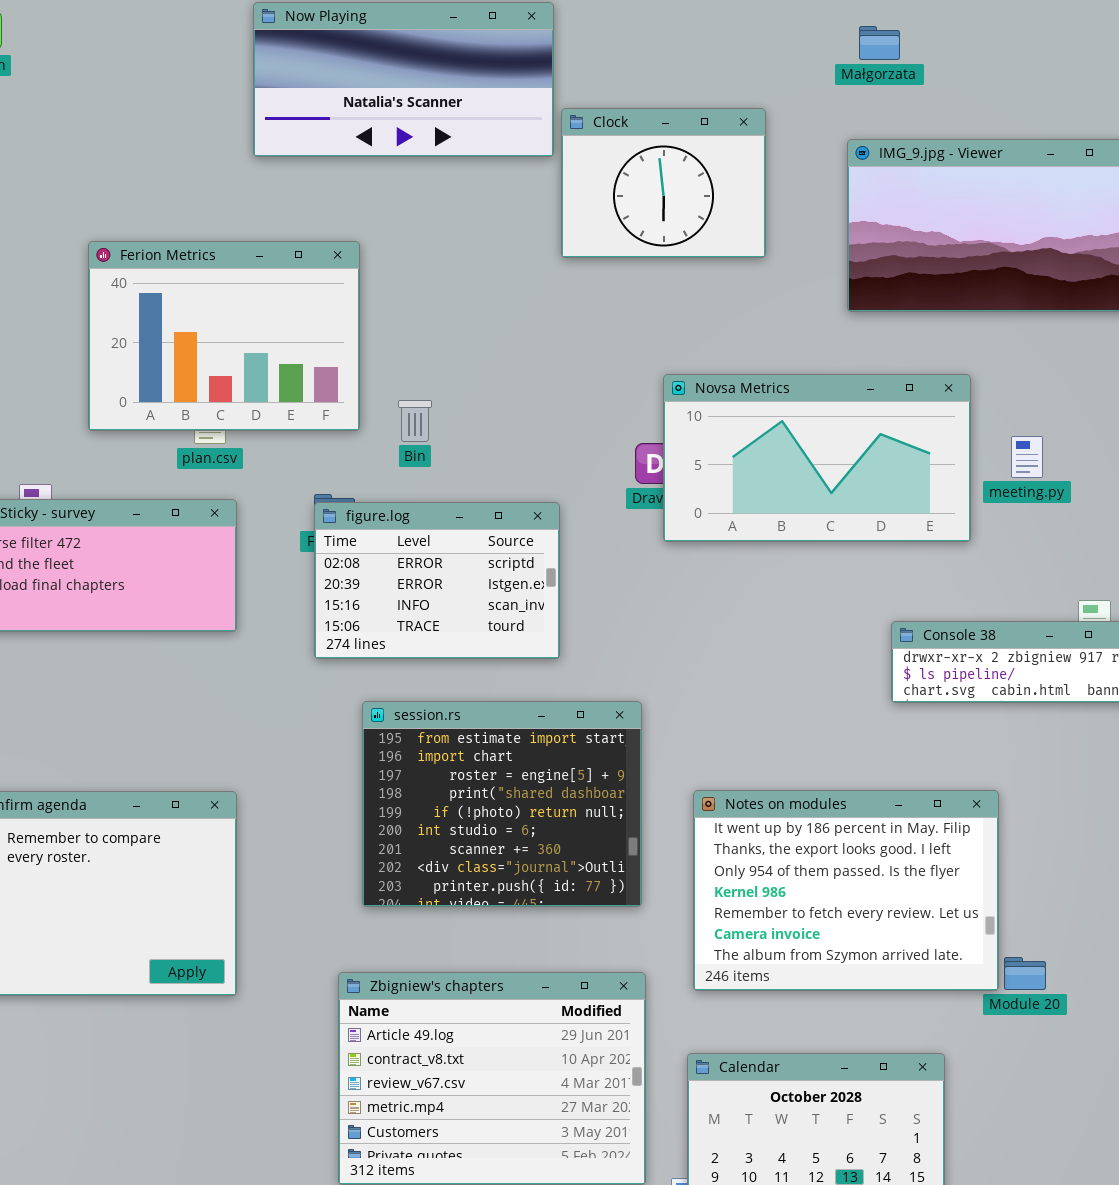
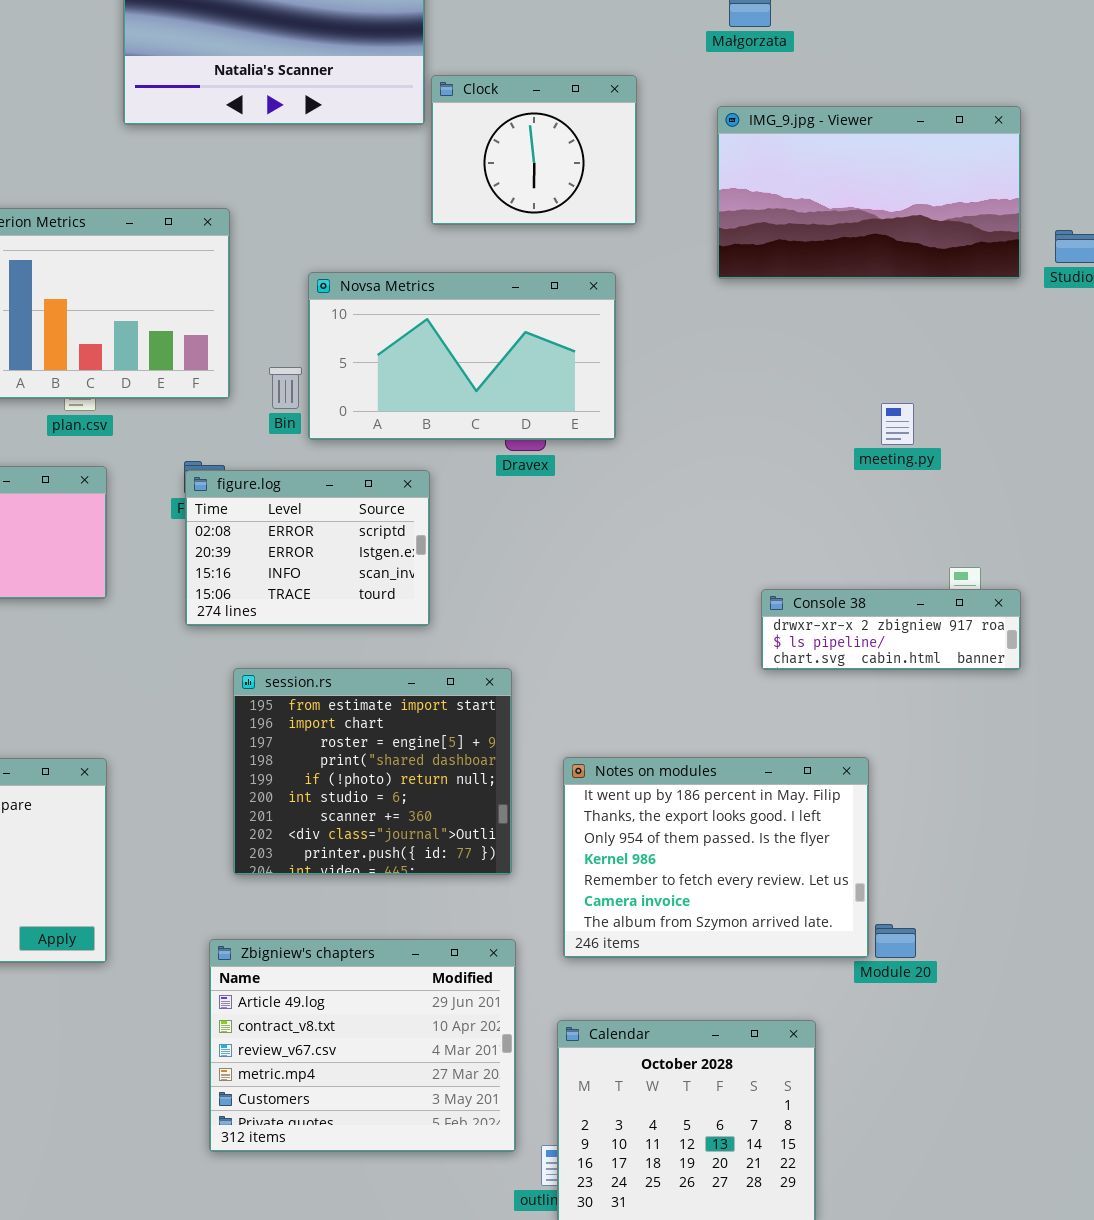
Novsa Metrics: [663,374,971,542] -> [308,272,616,440], moved

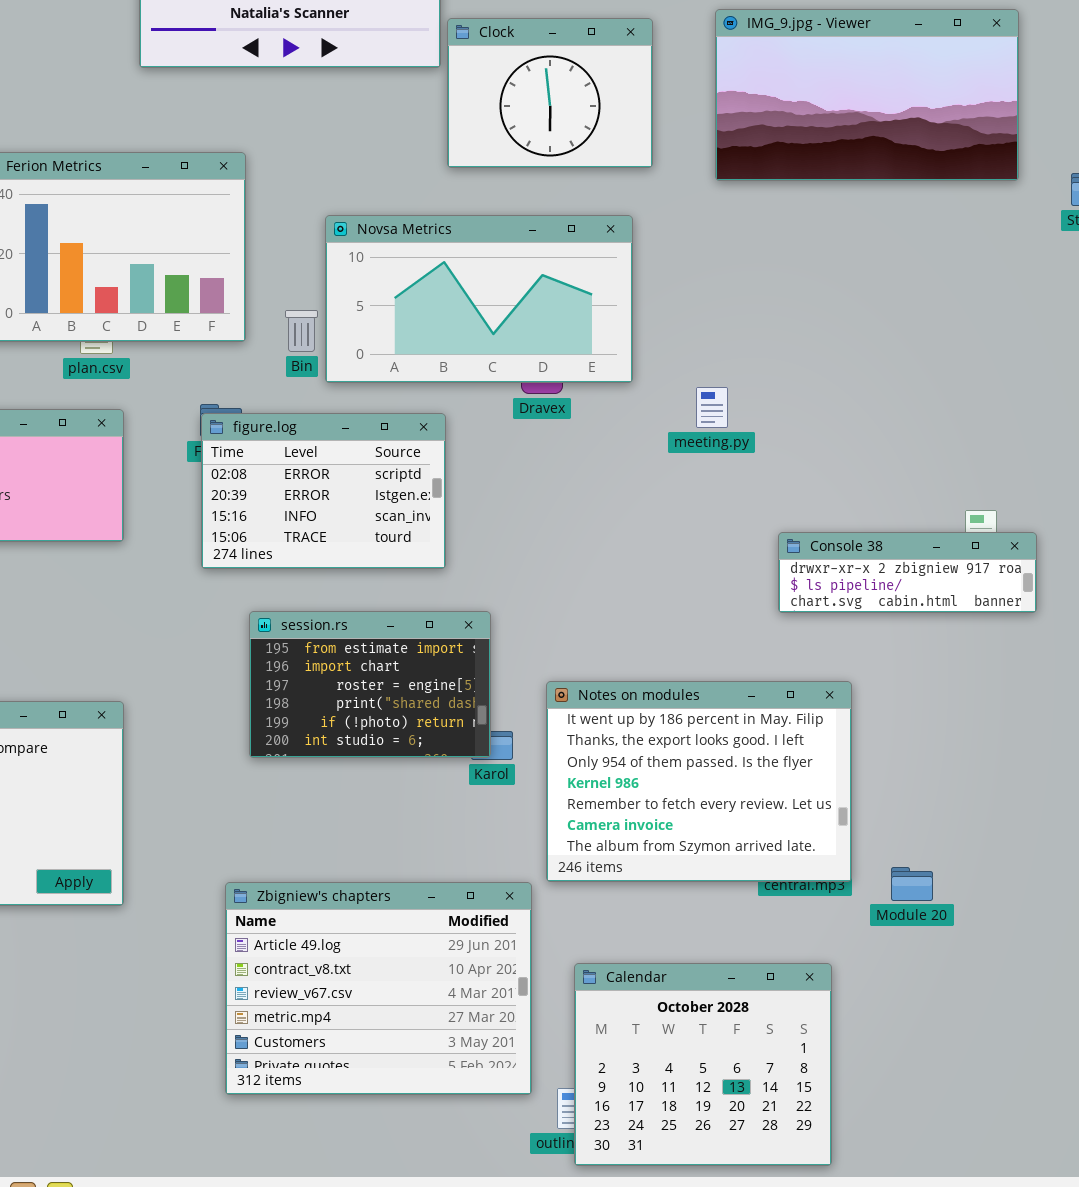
IMG_9.jpg - Viewer: [717,106,1021,279] -> [715,9,1019,181], moved
meeting.py: [881,403,914,445] -> [696,387,728,428], moved
session.rs: [233,668,512,875] -> [249,611,491,758], resized
Notes on modules: [563,757,869,958] -> [546,681,852,882], moved

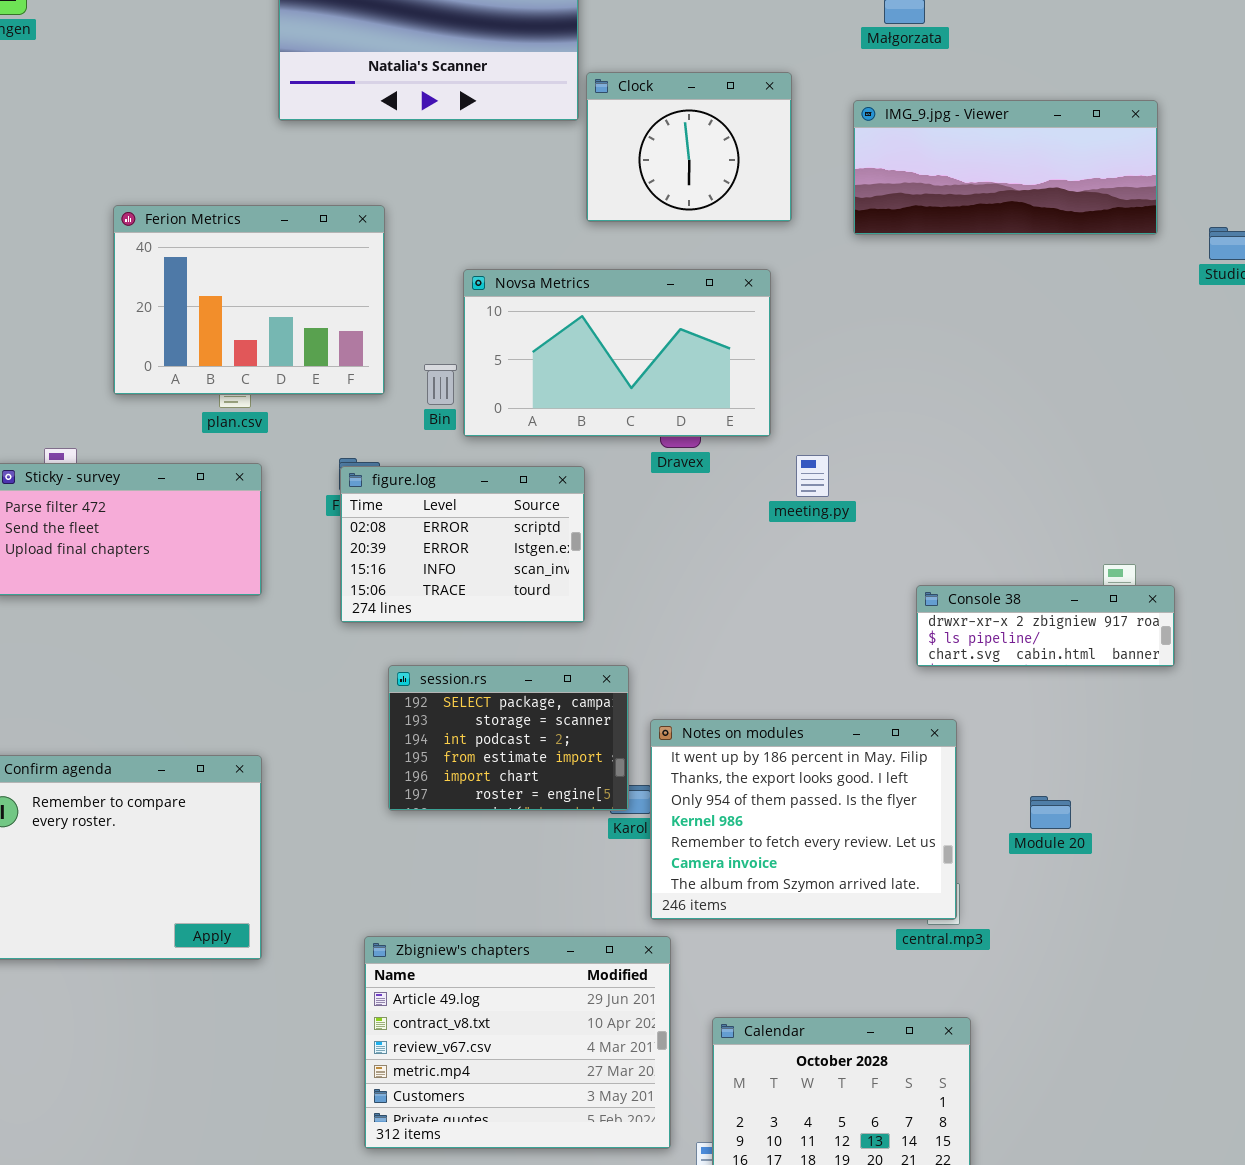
IMG_9.jpg - Viewer: [715,9,1019,181] -> [853,100,1158,235], resized
meeting.py: [696,387,728,428] -> [796,455,829,497], moved
session.rs: [249,611,491,758] -> [388,665,629,811], scrolled up 3 rows
Notes on modules: [546,681,852,882] -> [650,719,957,920], moved
Module 20: [891,867,933,901] -> [1030,796,1071,829], moved

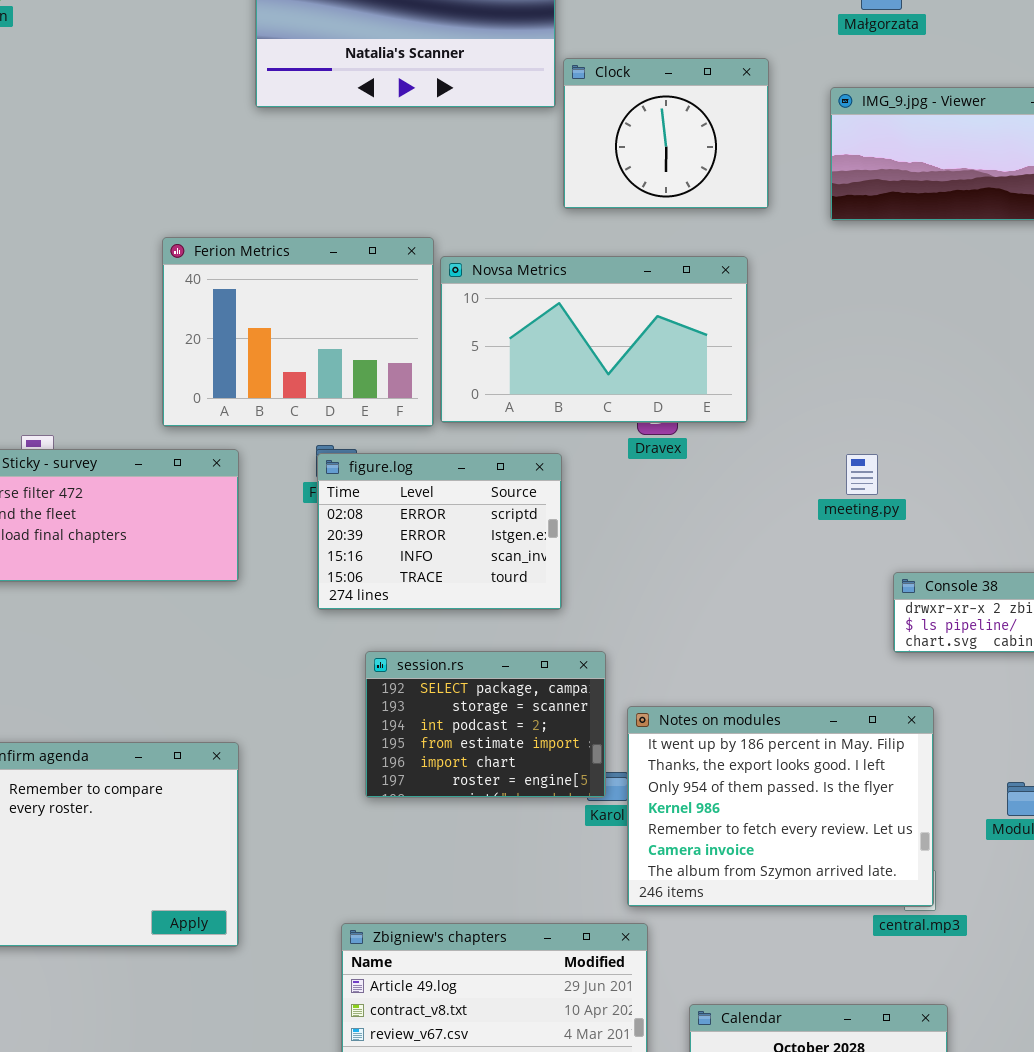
Ferion Metrics: [113,205,385,395] -> [162,237,434,427], moved
meeting.py: [796,455,829,497] -> [846,454,878,495], moved

